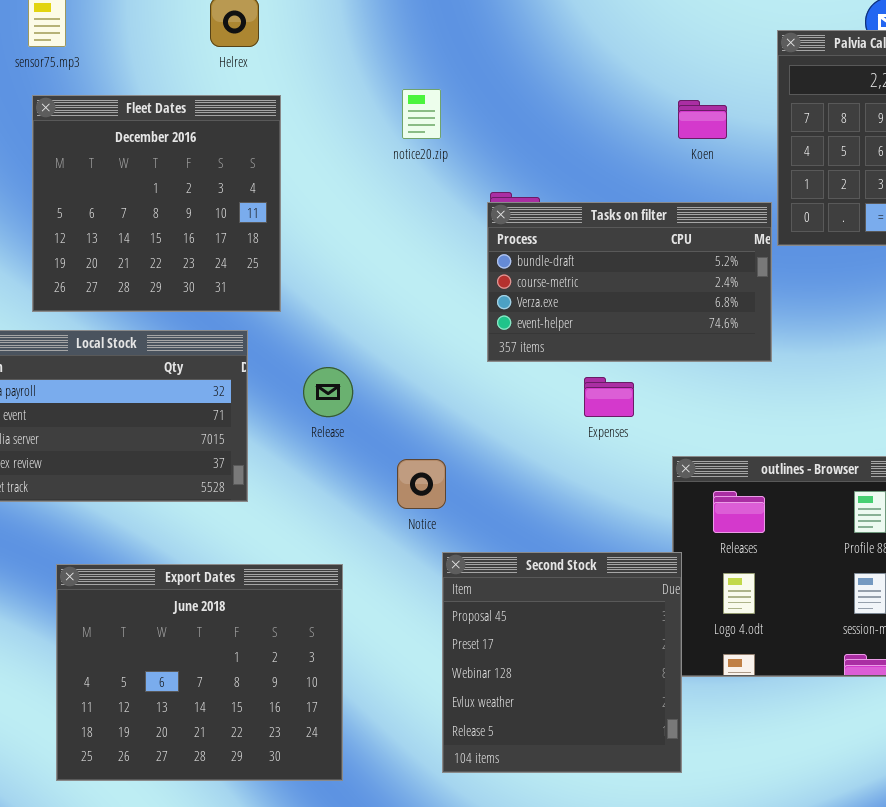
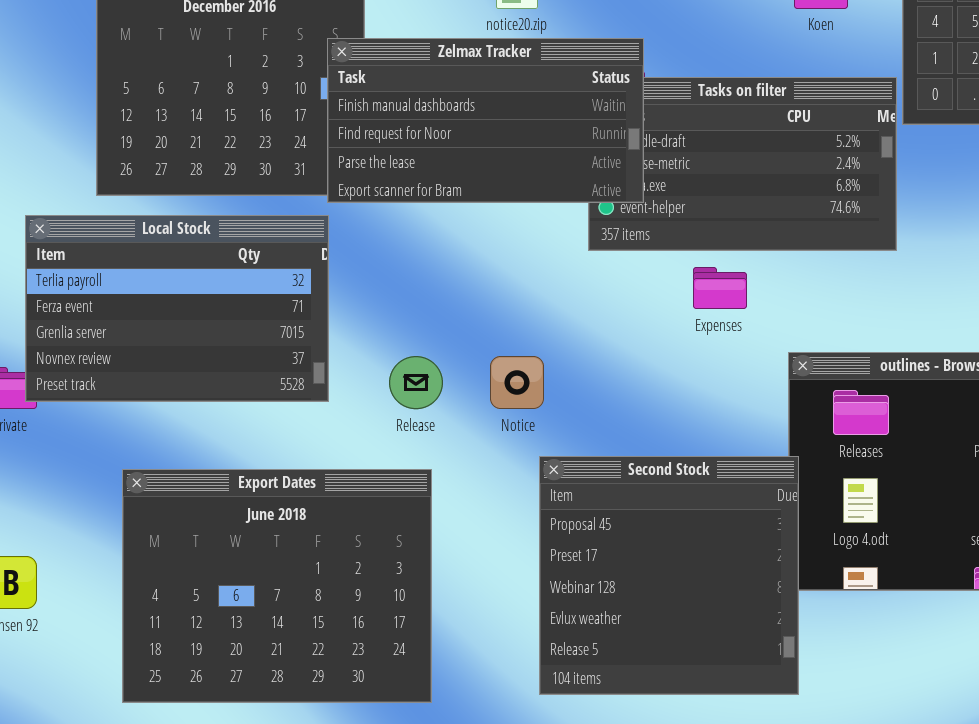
Zelmax Tracker: none -> [327,38,644,203], opened
Release: [303,367,353,417] -> [389,356,443,409], moved

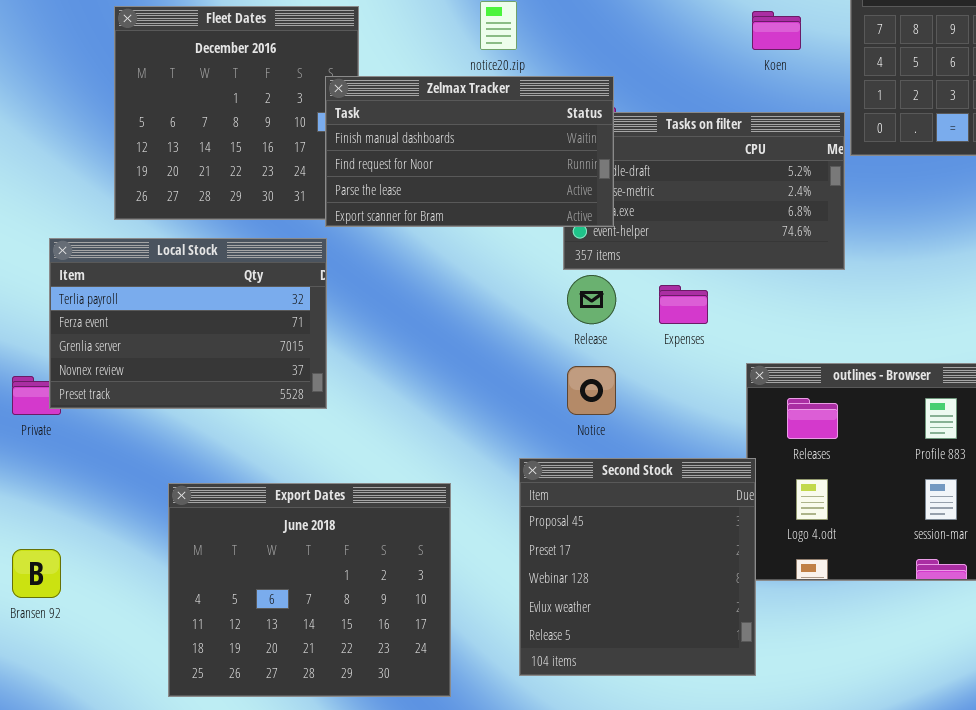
Release: [389,356,443,409] -> [567,275,616,324], moved
Notice: [490,356,544,409] -> [567,366,616,415], moved
Export Dates: [122,469,432,703] -> [168,483,451,697], moved

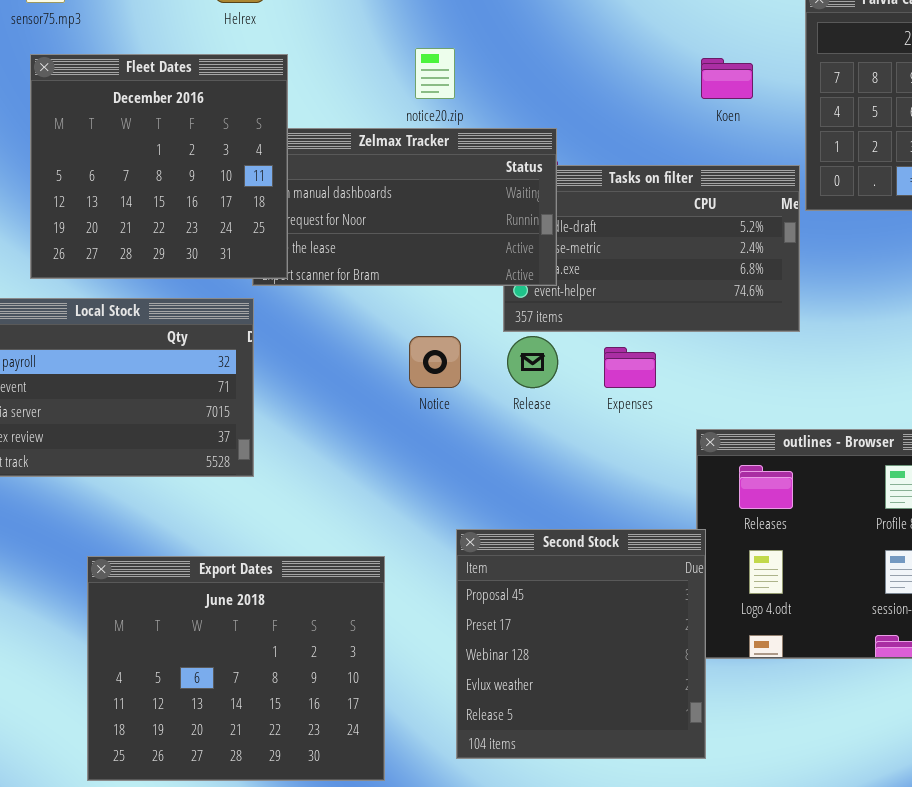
Fleet Dates: [114,6,359,220] -> [30,54,288,279], raised
Notice: [567,366,616,415] -> [409,336,461,388], moved

